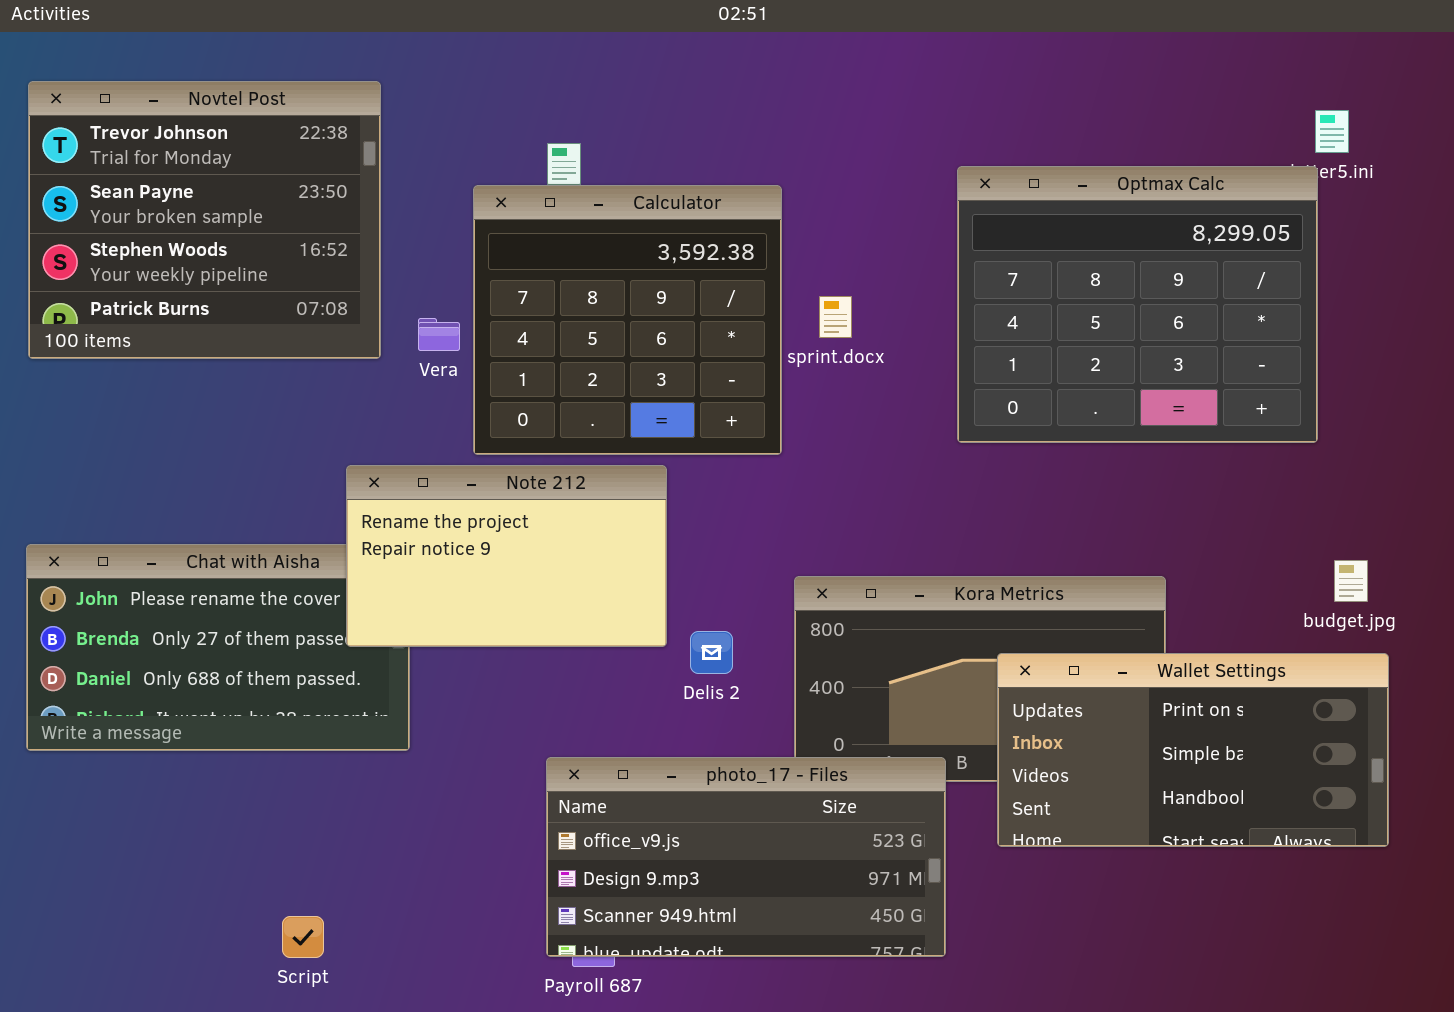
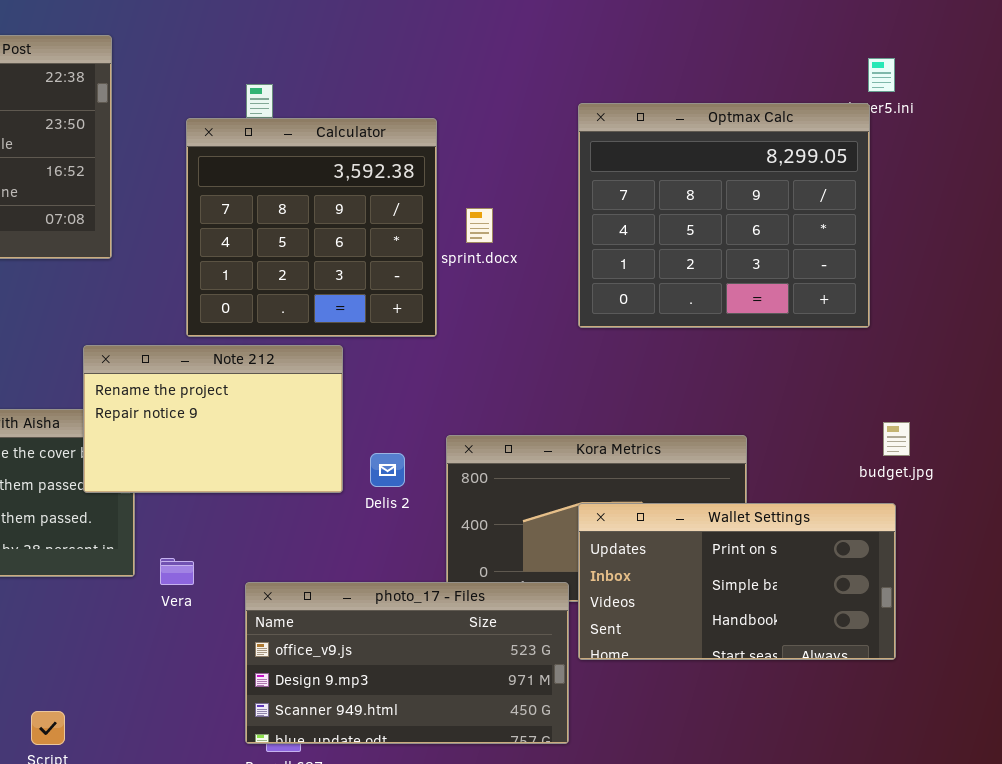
Vera: [418,318,460,351] -> [160,558,194,585], moved
Delis 2: [690,631,733,674] -> [370,453,405,487], moved
Wallet Settings: [997,653,1389,847] -> [578,503,896,660], moved

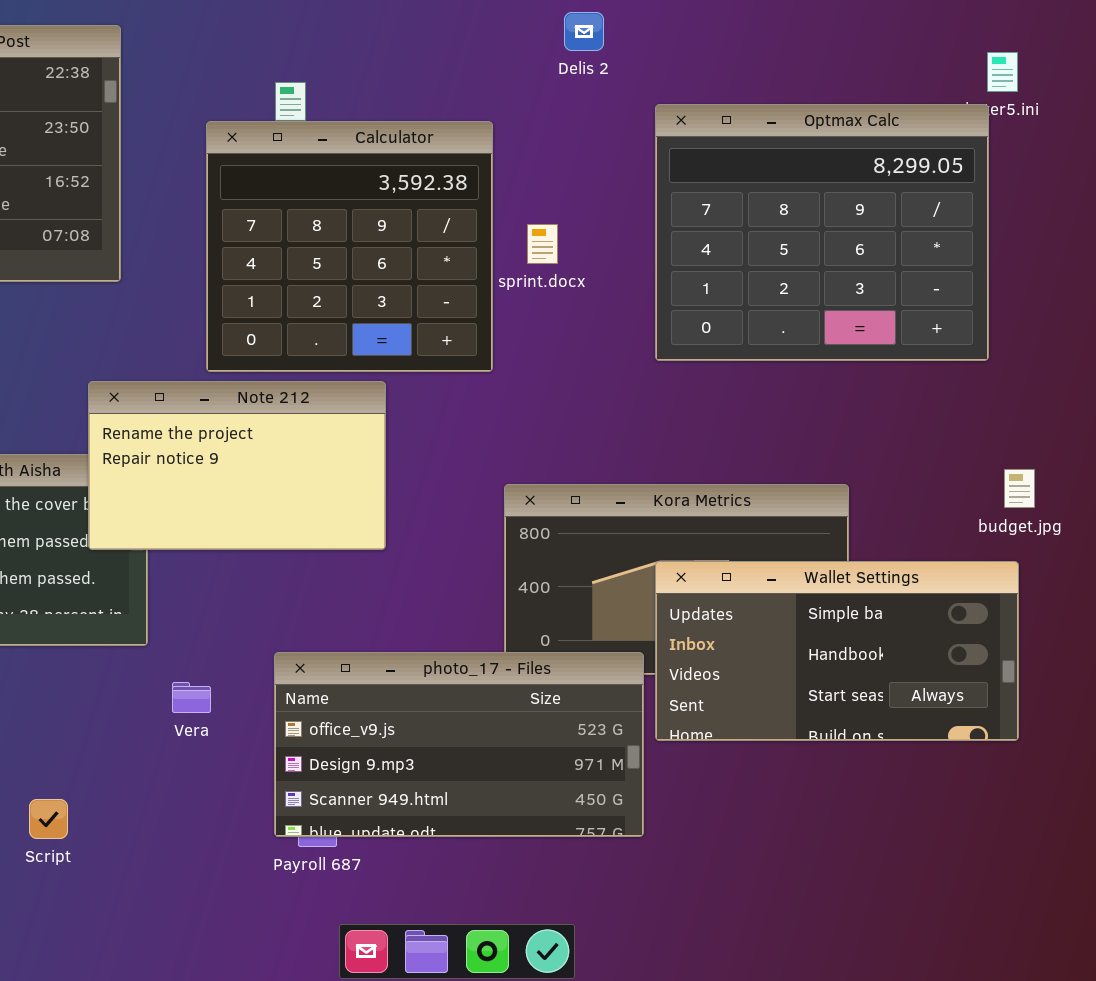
Delis 2: [370,453,405,487] -> [564,12,604,51], moved
Wallet Settings: [578,503,896,660] -> [655,561,1019,741], scrolled down 1 row
Vera: [160,558,194,585] -> [172,682,211,713], moved

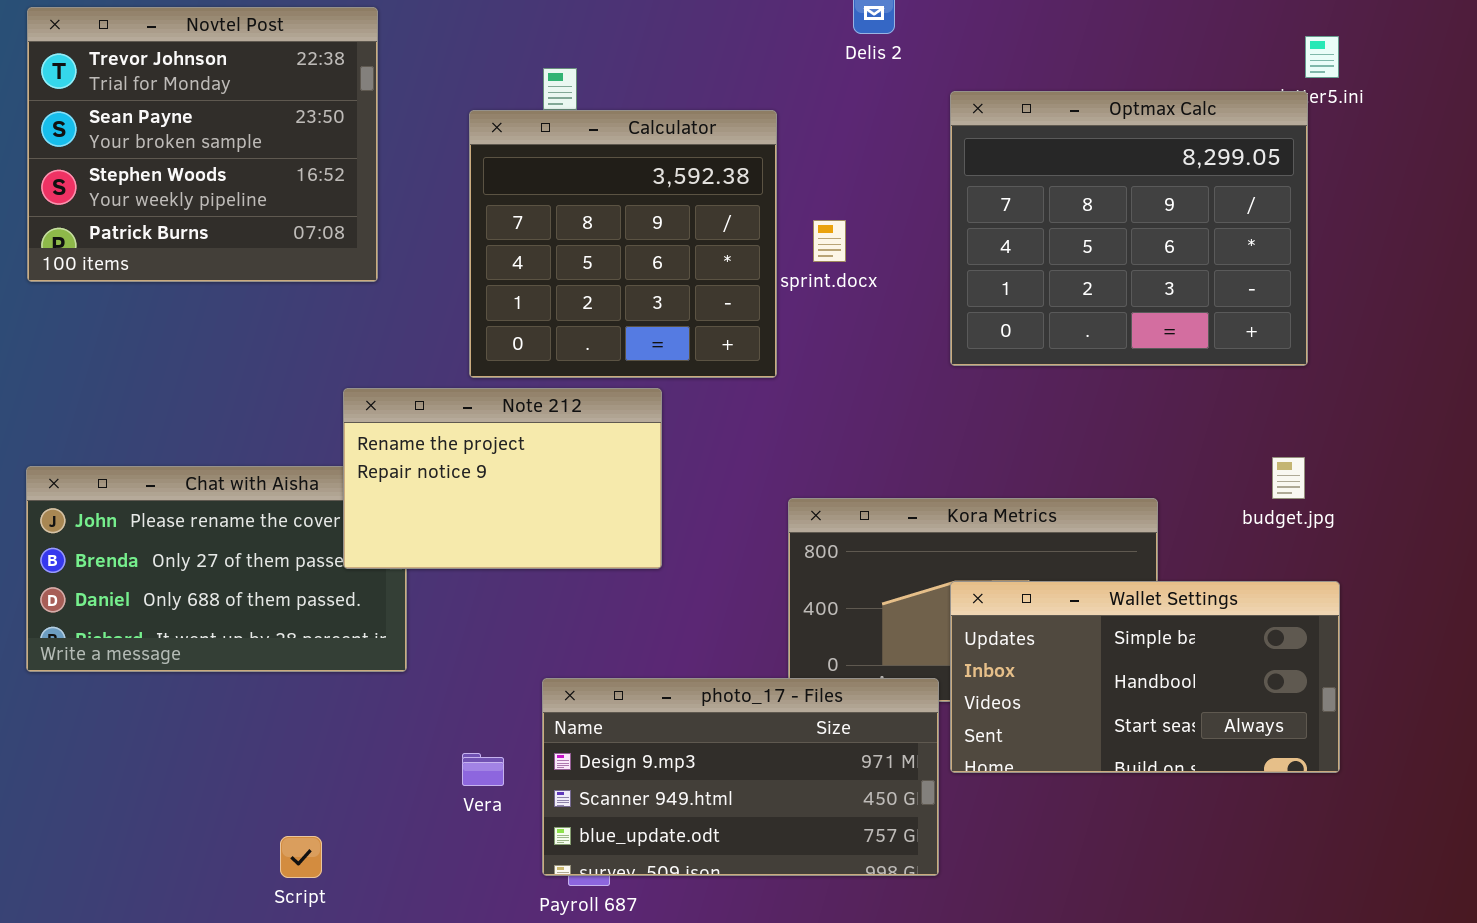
budget.jpg: [1004,469,1035,508] -> [1272,457,1305,499], moved
photo_17 - Files: [274,652,644,837] -> [542,678,939,876], scrolled down 1 row
Vera: [172,682,211,713] -> [462,753,504,786], moved

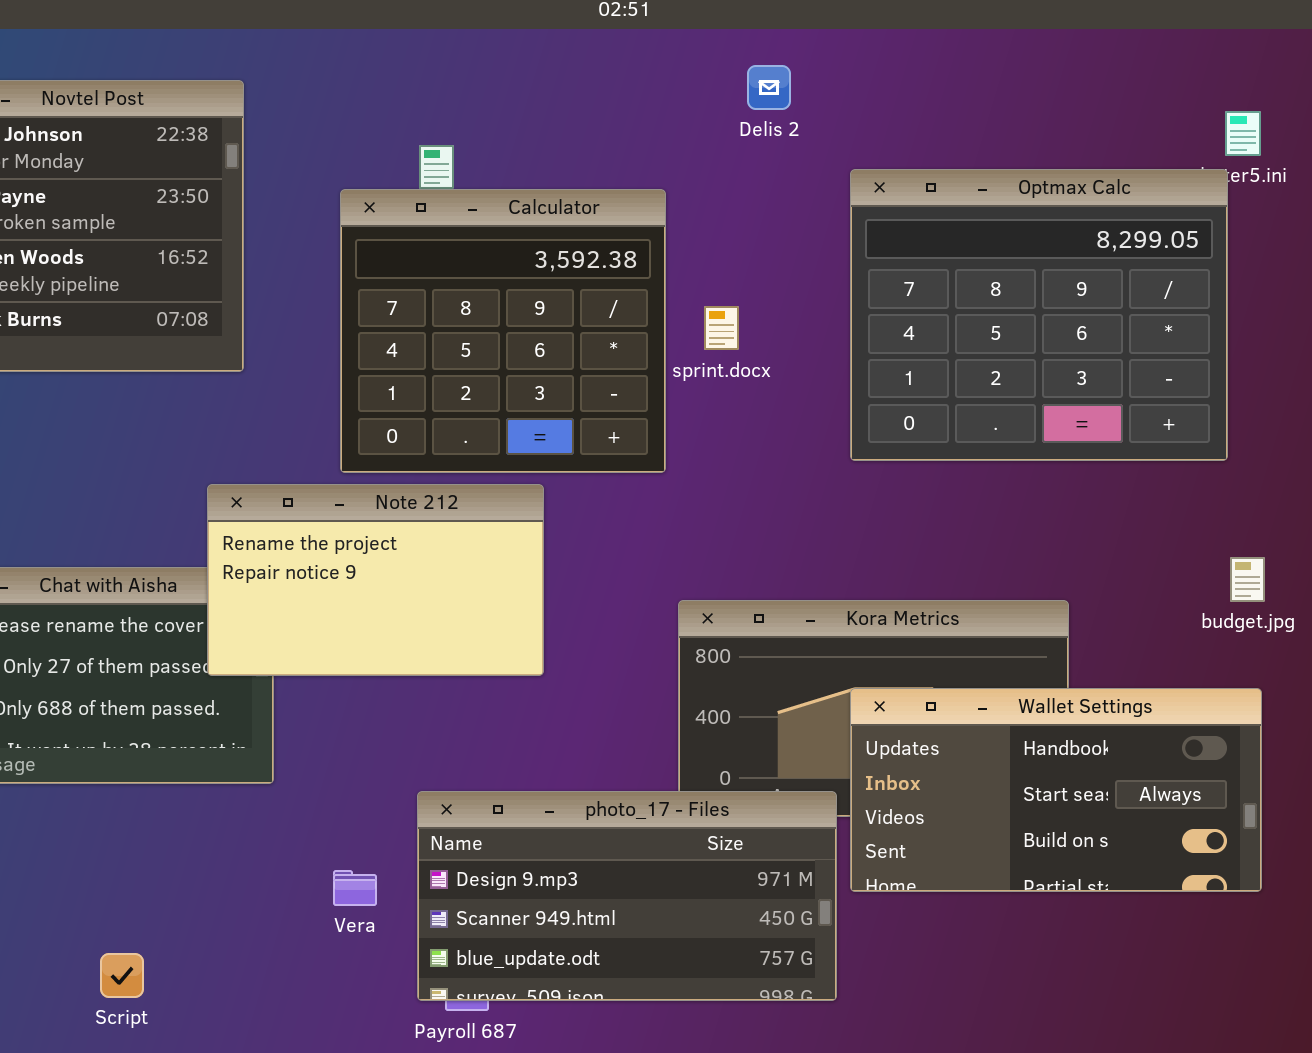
budget.jpg: [1272,457,1305,499] -> [1230,557,1265,602], moved
Wallet Settings: [950,581,1340,773] -> [850,688,1262,892], scrolled down 1 row
Script: [280,836,322,878] -> [100,953,144,998], moved

